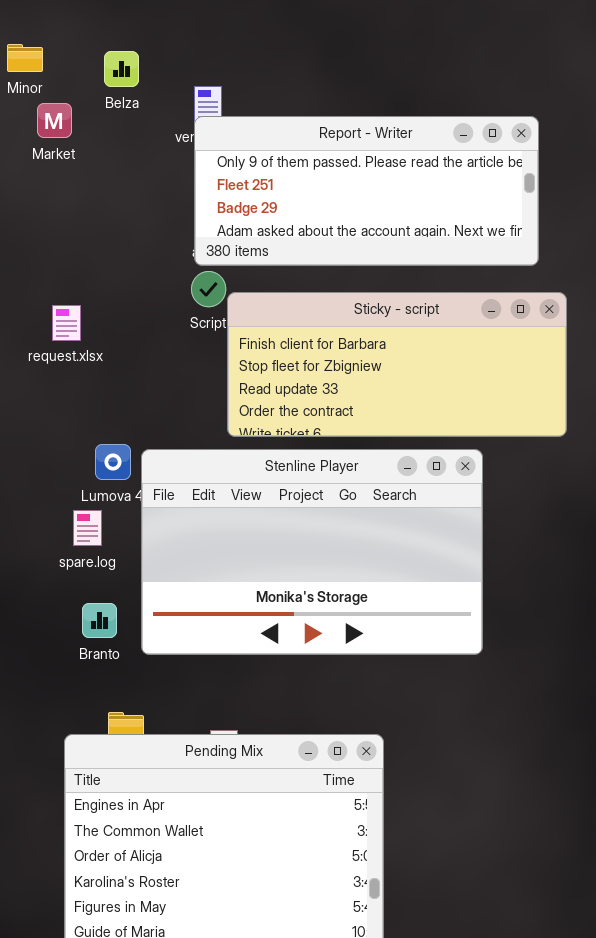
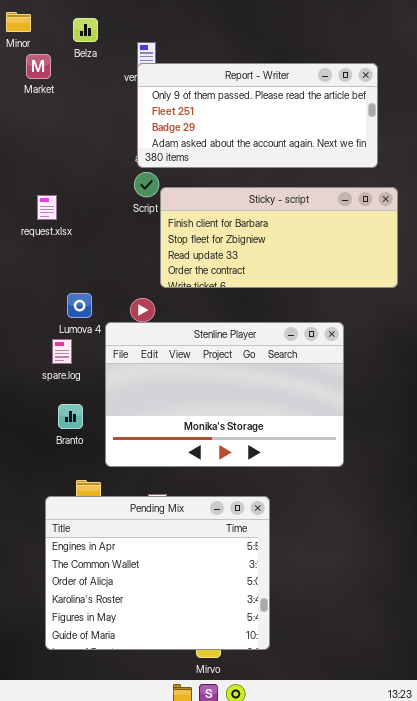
Stenline Player: [141,449,483,655] -> [105,322,344,467], moved

